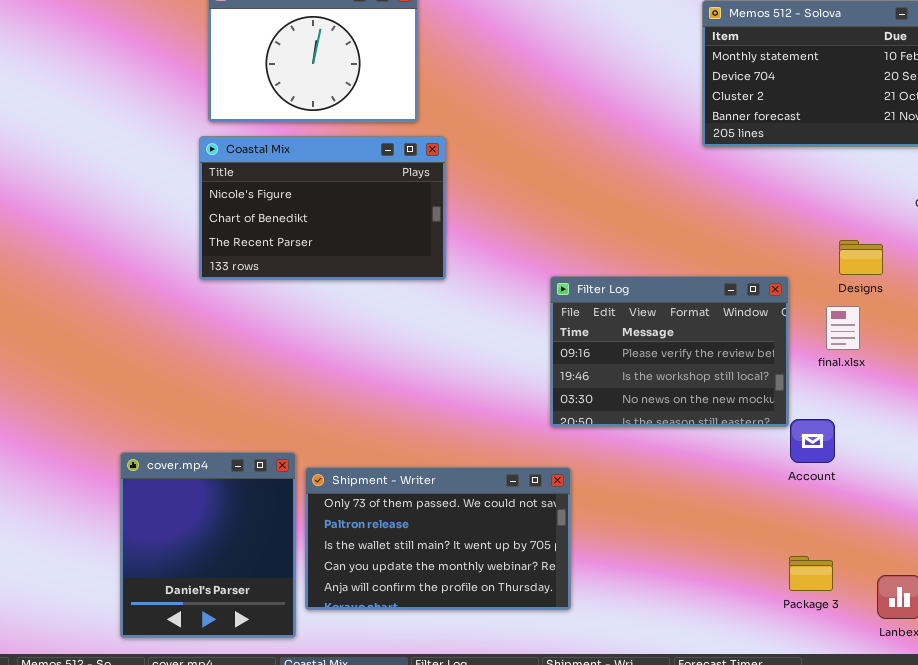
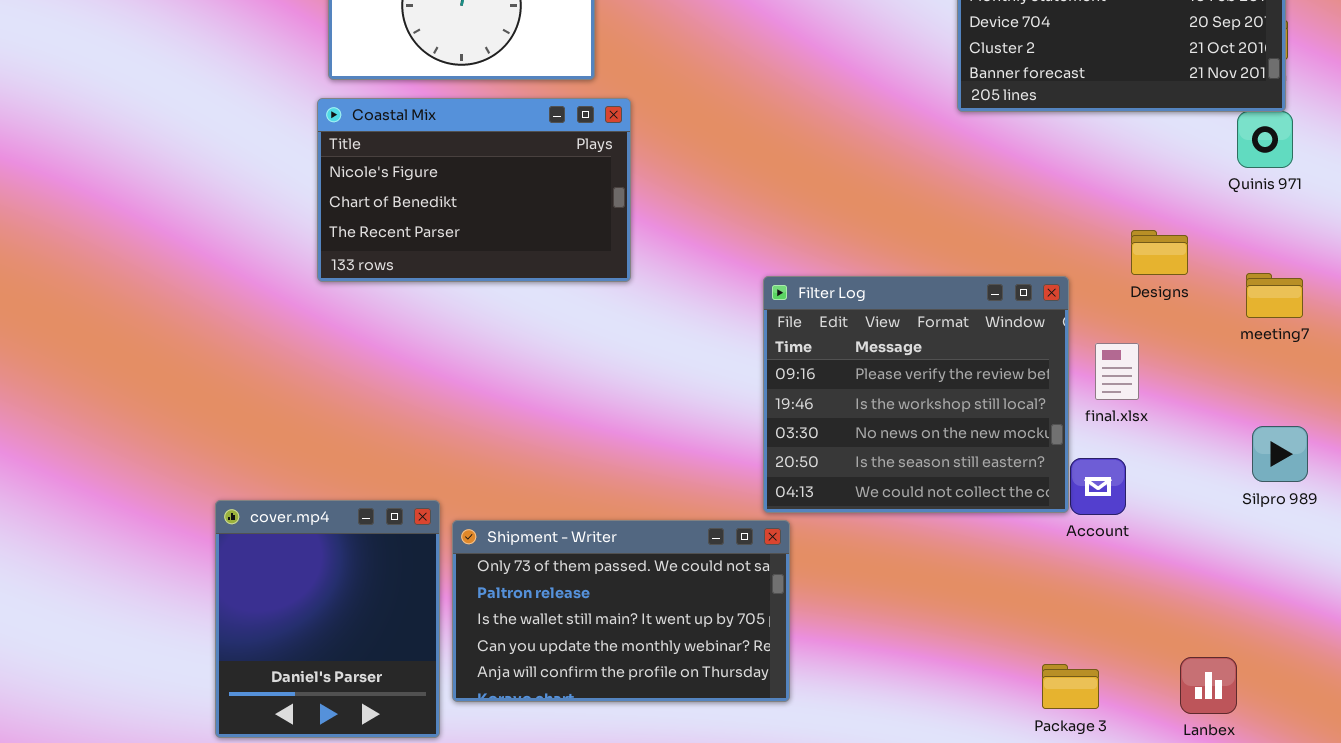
Filter Log: [550,276,789,427] -> [763,276,1069,513], resized
final.xlsx: [826,306,860,350] -> [1095,343,1139,400], moved
Package 3: [789,556,833,591] -> [1042,664,1099,709], moved

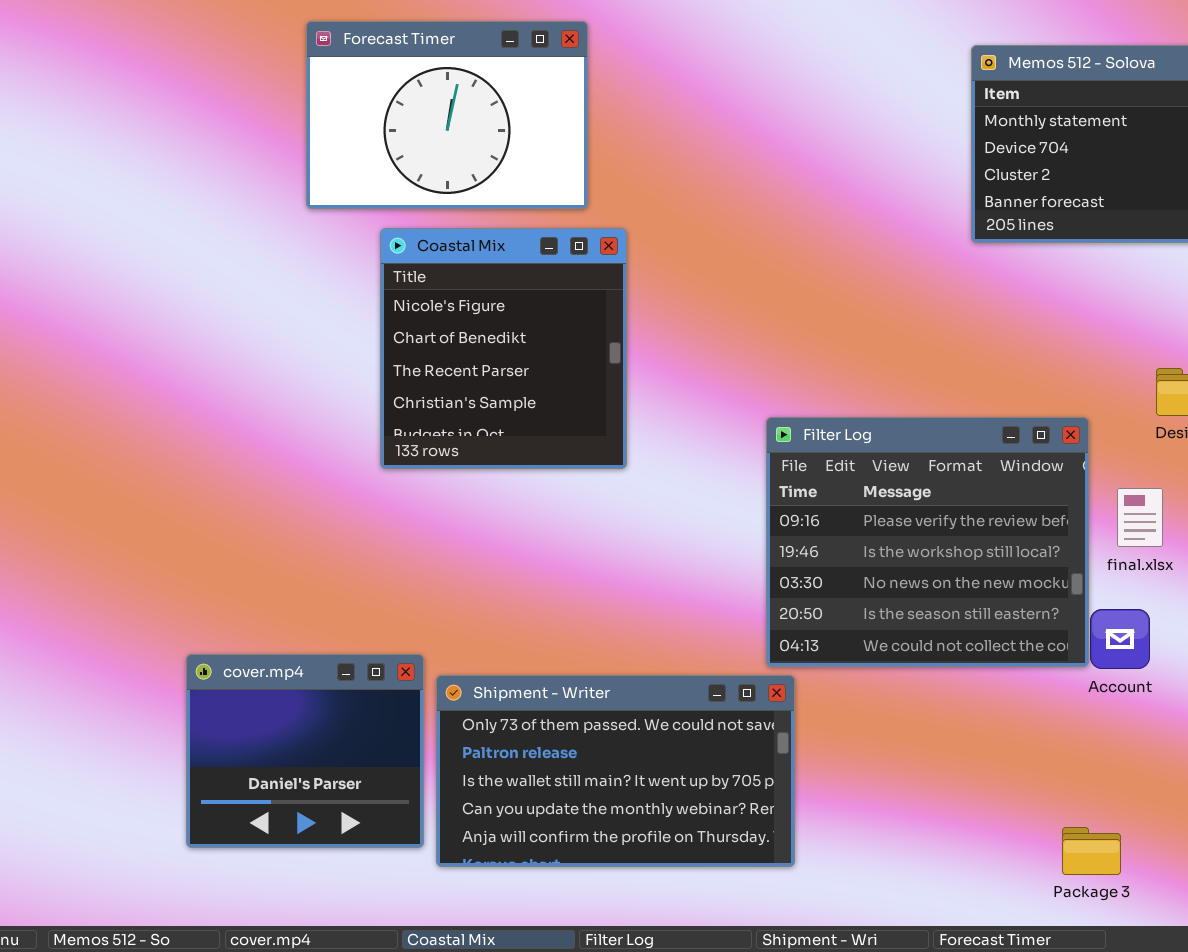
Coastal Mix: [317,98,631,282] -> [380,228,627,469], resized
cover.mp4: [215,500,440,738] -> [186,654,424,848], resized

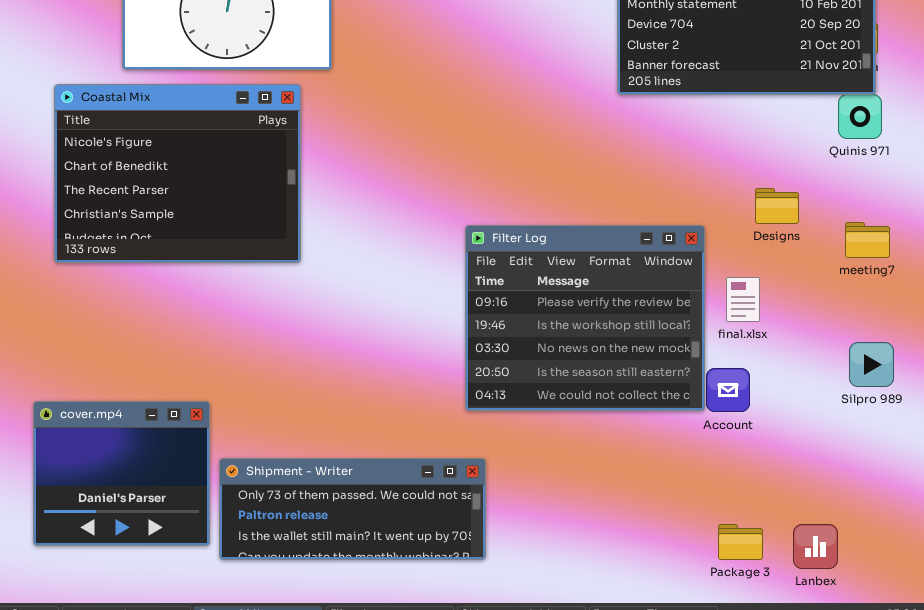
Coastal Mix: [380,228,627,469] -> [54,84,301,263], moved, resized
Shipment - Writer: [436,675,795,867] -> [219,458,486,560], resized
Package 3: [1062,827,1121,875] -> [718,524,763,560], moved

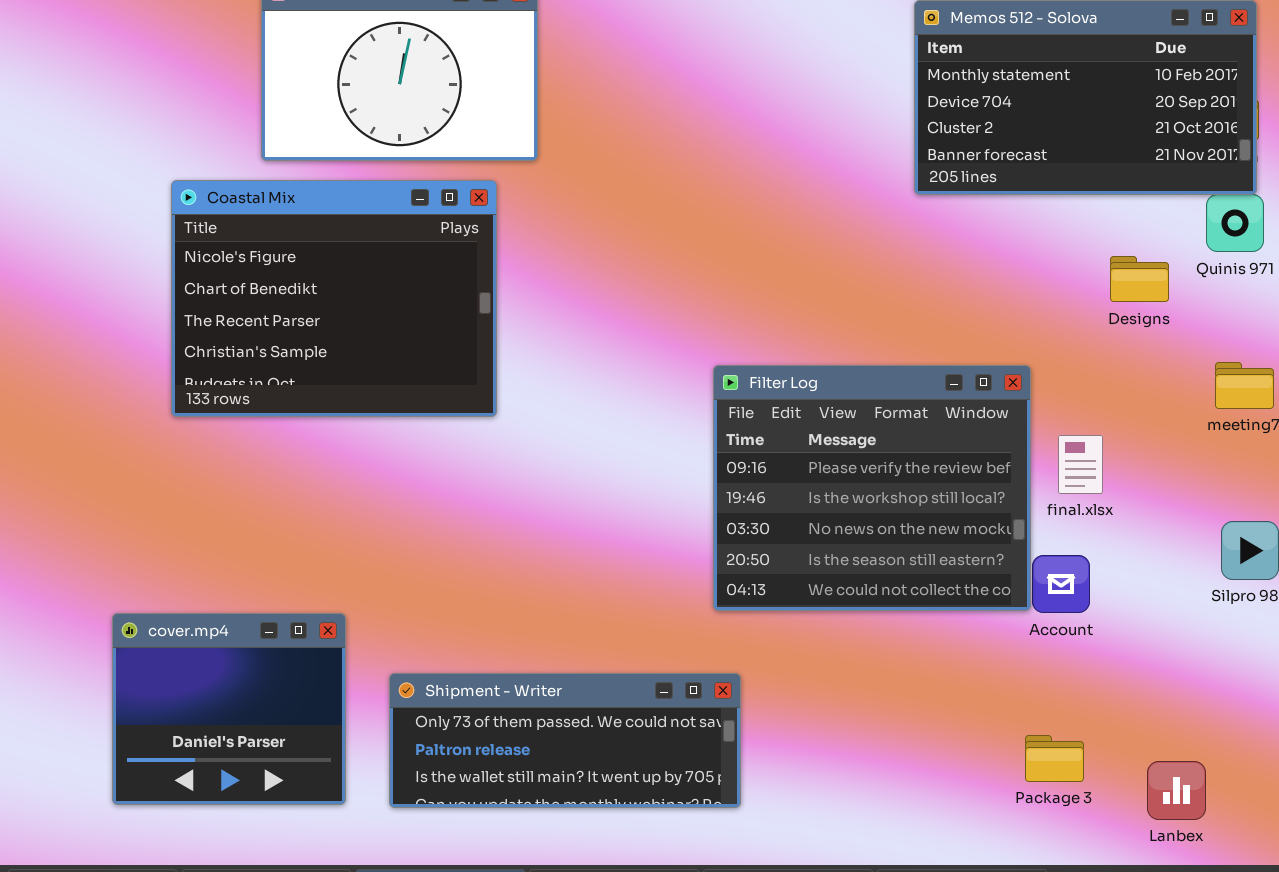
Designs: [755,188,799,224] -> [1110,256,1169,302], moved
cover.mp4: [33,401,210,546] -> [112,613,346,805], moved
Package 3: [718,524,763,560] -> [1025,735,1084,782], moved

